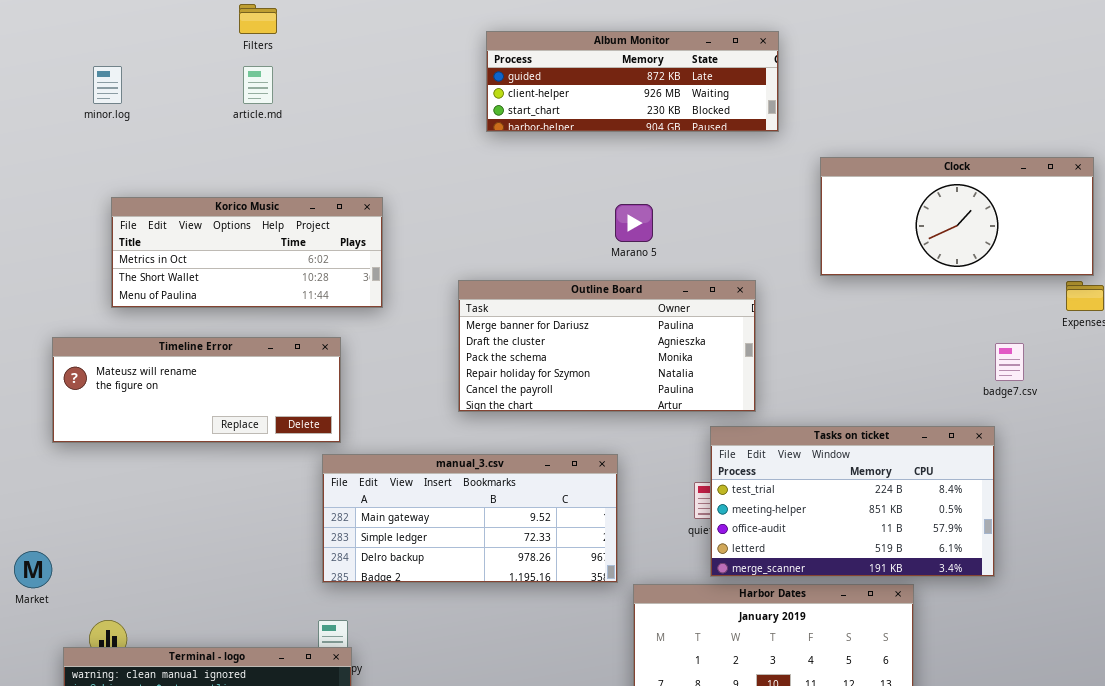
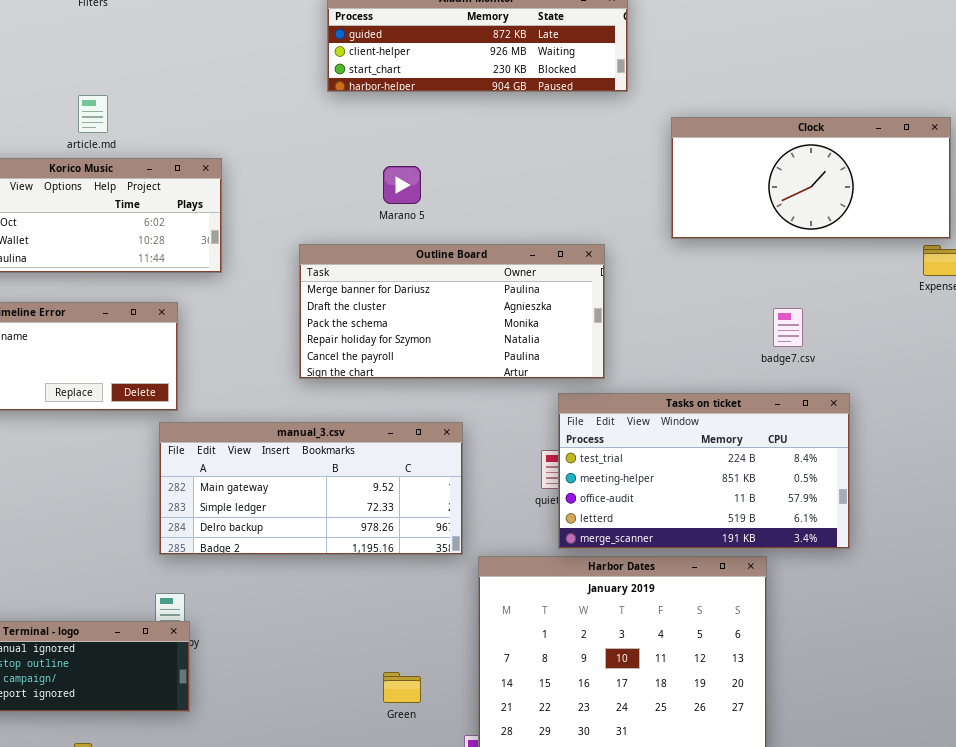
article.md: [243,66,273,104] -> [78,95,108,133], moved
Marano 5: [615,204,653,242] -> [383,166,421,204], moved
badge7.csv: [995,343,1024,381] -> [773,308,803,347], moved

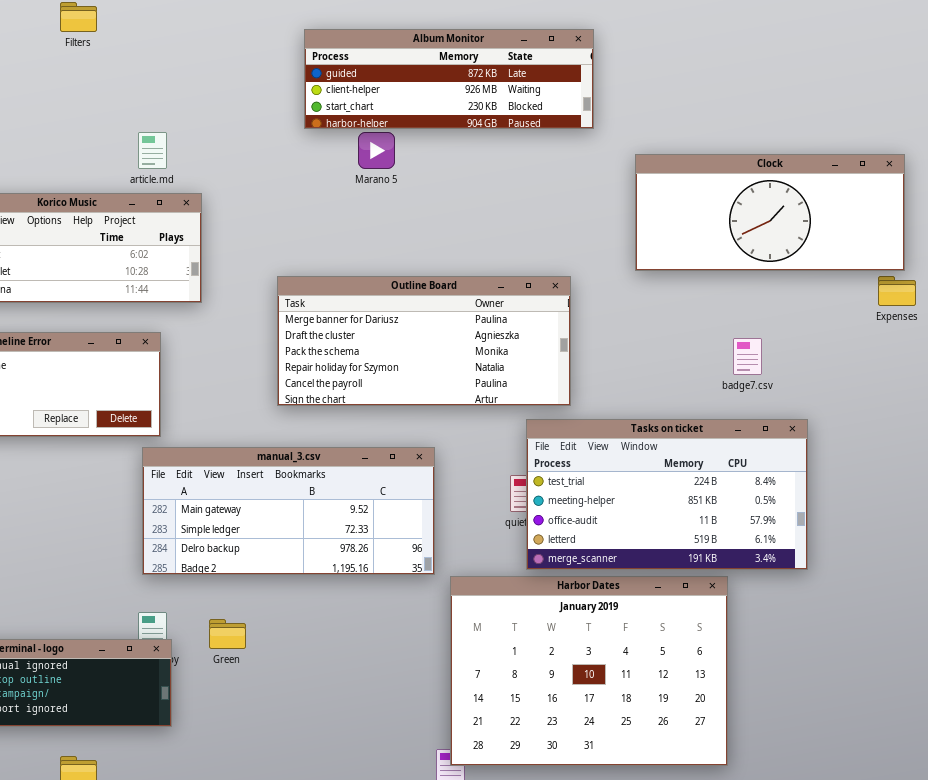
article.md: [78,95,108,133] -> [138,132,167,169], moved
Marano 5: [383,166,421,204] -> [358,132,395,169], moved
Green: [383,672,421,703] -> [209,619,246,649], moved

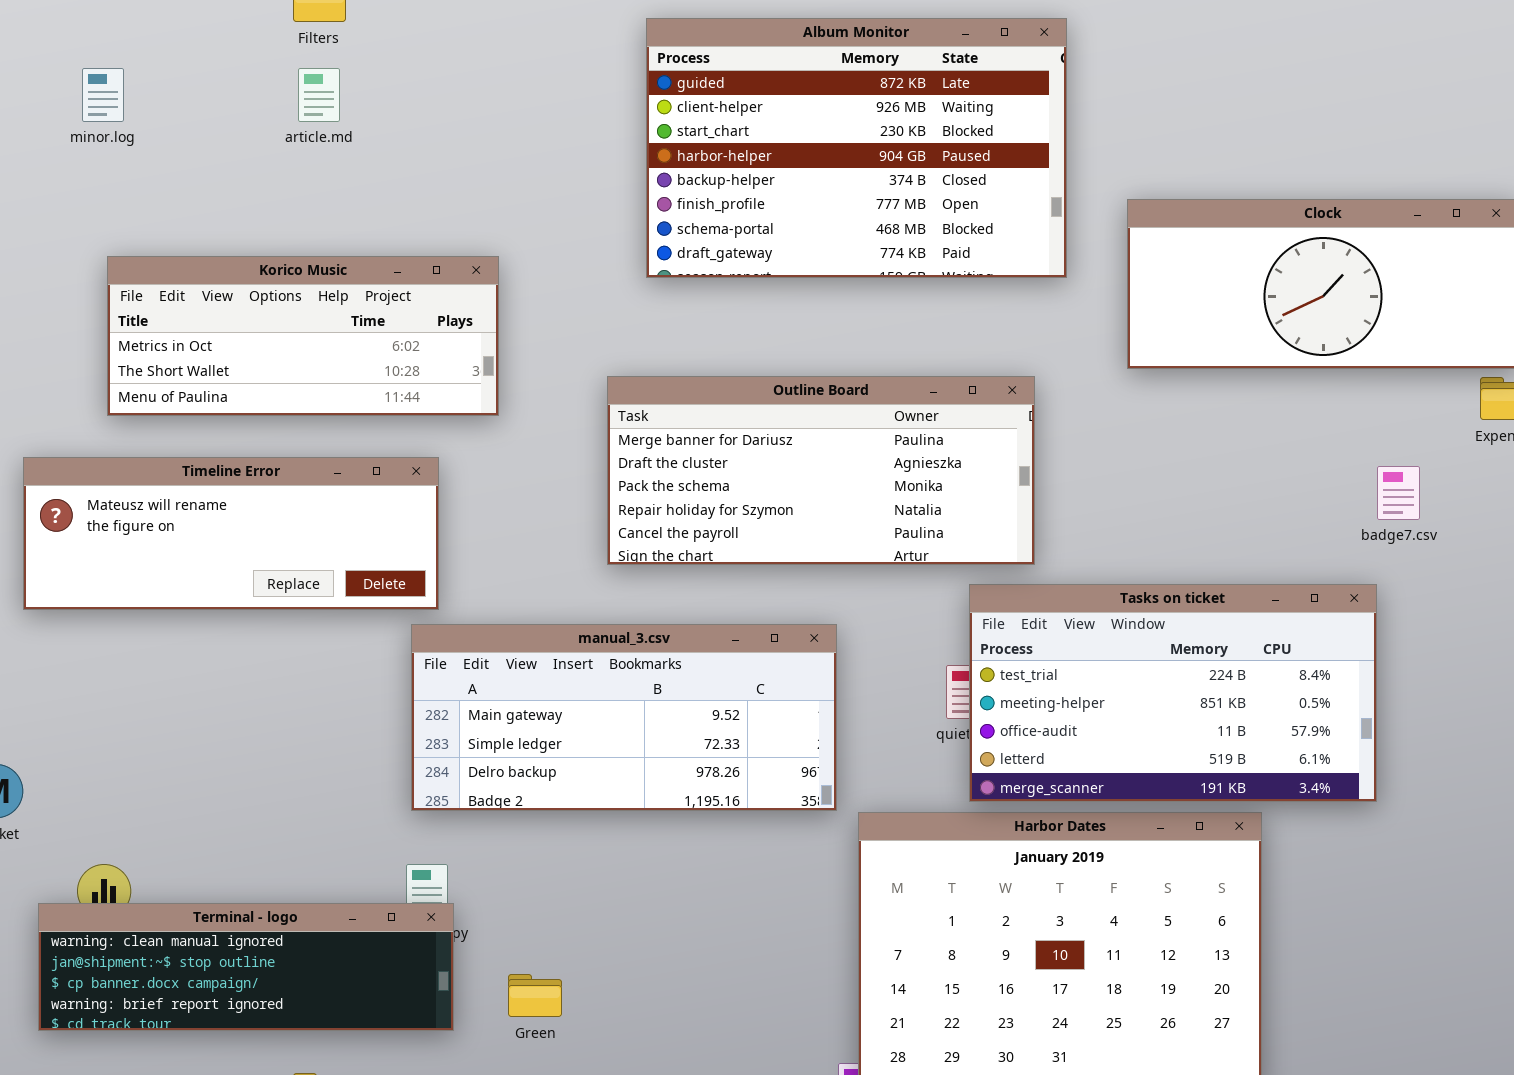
Album Monitor: [304,29,594,129] -> [646,18,1067,278], resized
article.md: [138,132,167,169] -> [298,68,340,122], moved
badge7.csv: [733,338,762,375] -> [1377,466,1420,520], moved
Green: [209,619,246,649] -> [508,974,562,1017], moved

